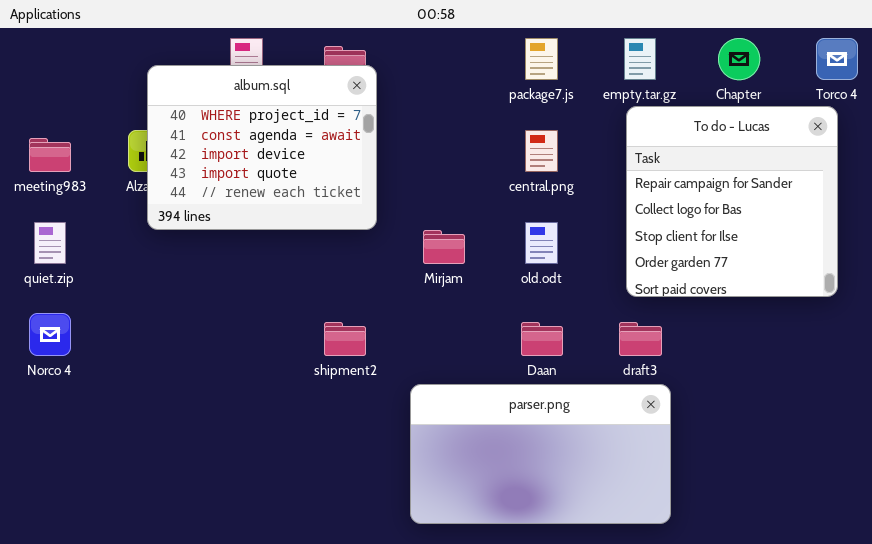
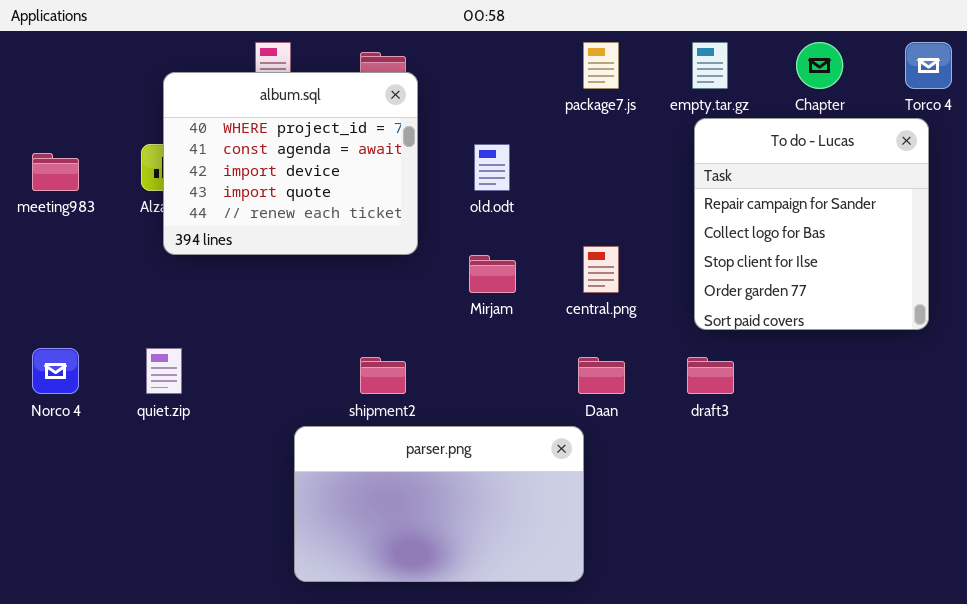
central.png: [525,130,558,172] -> [583,246,619,293], moved
quiet.zip: [34,222,66,264] -> [146,348,182,394], moved
old.odt: [525,222,558,264] -> [474,144,510,191], moved
parser.png: [410,384,671,524] -> [294,426,584,582], moved

